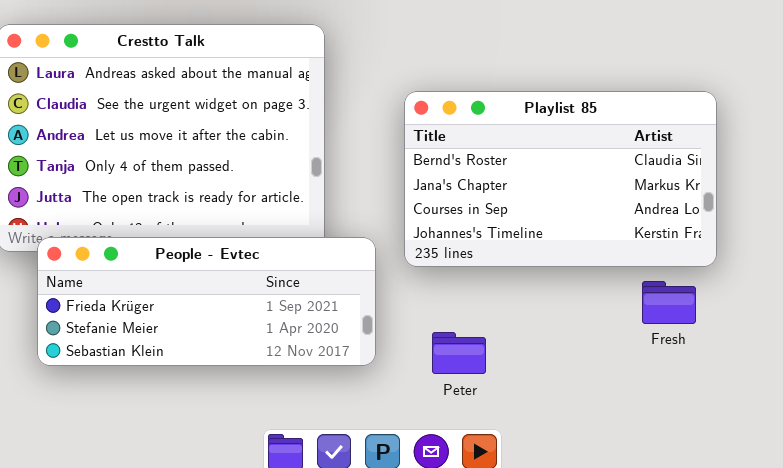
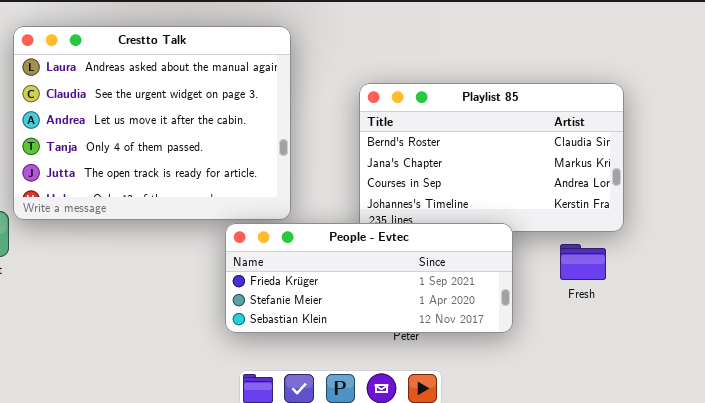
People - Evtec: [37,237,376,366] -> [225,223,513,333], moved

